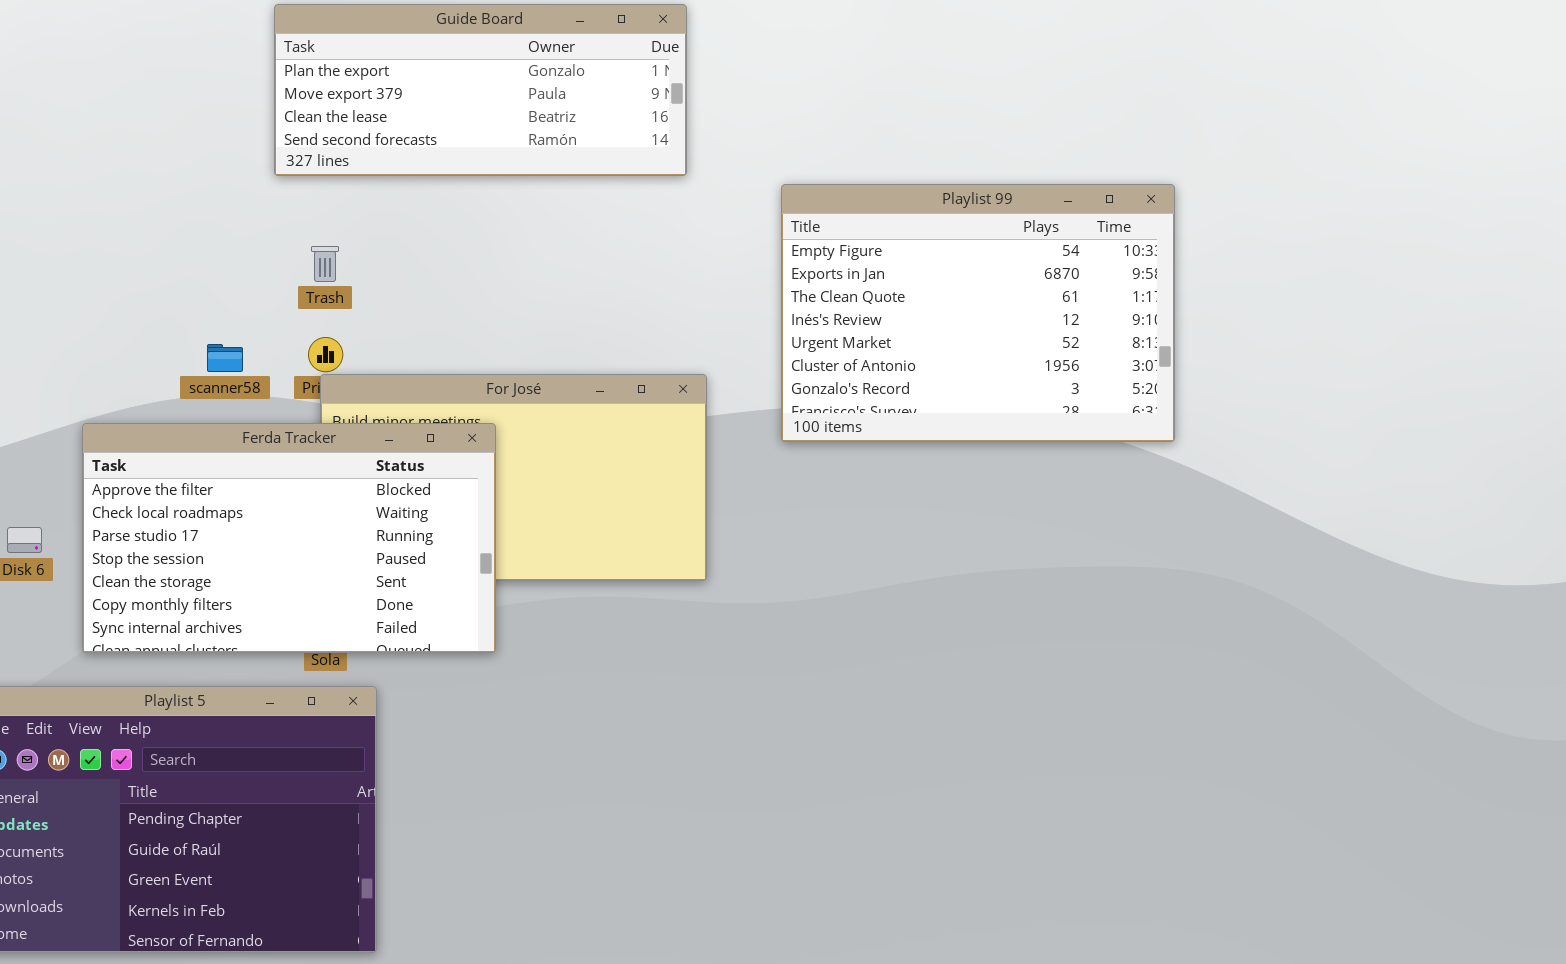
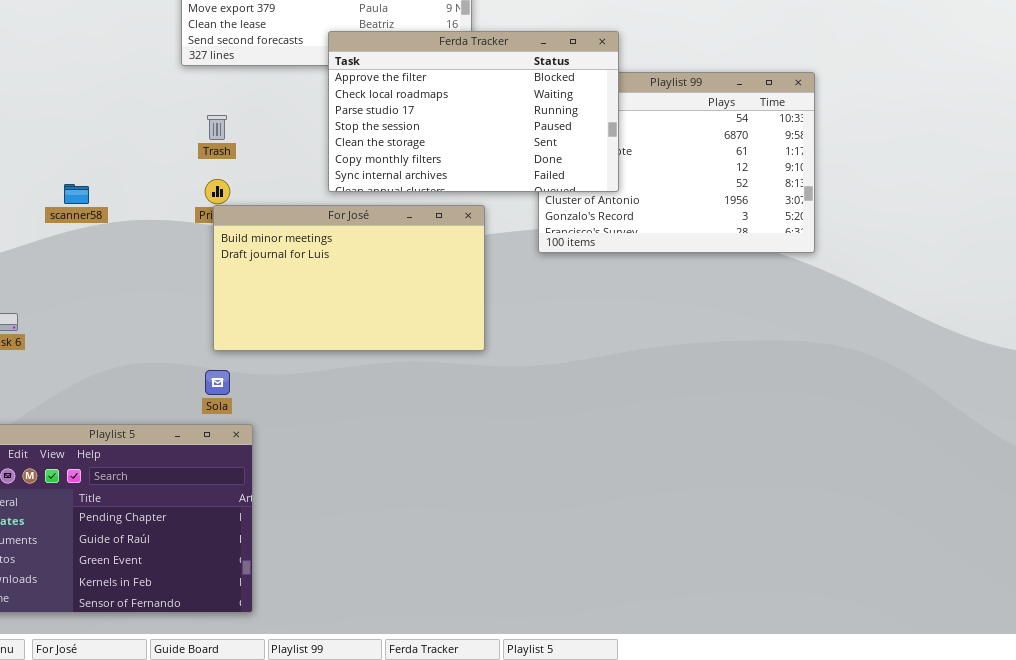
scanner58: [207,344,243,372] -> [64,184,89,204], moved
Ferda Tracker: [82,423,496,653] -> [328,31,619,192], moved

